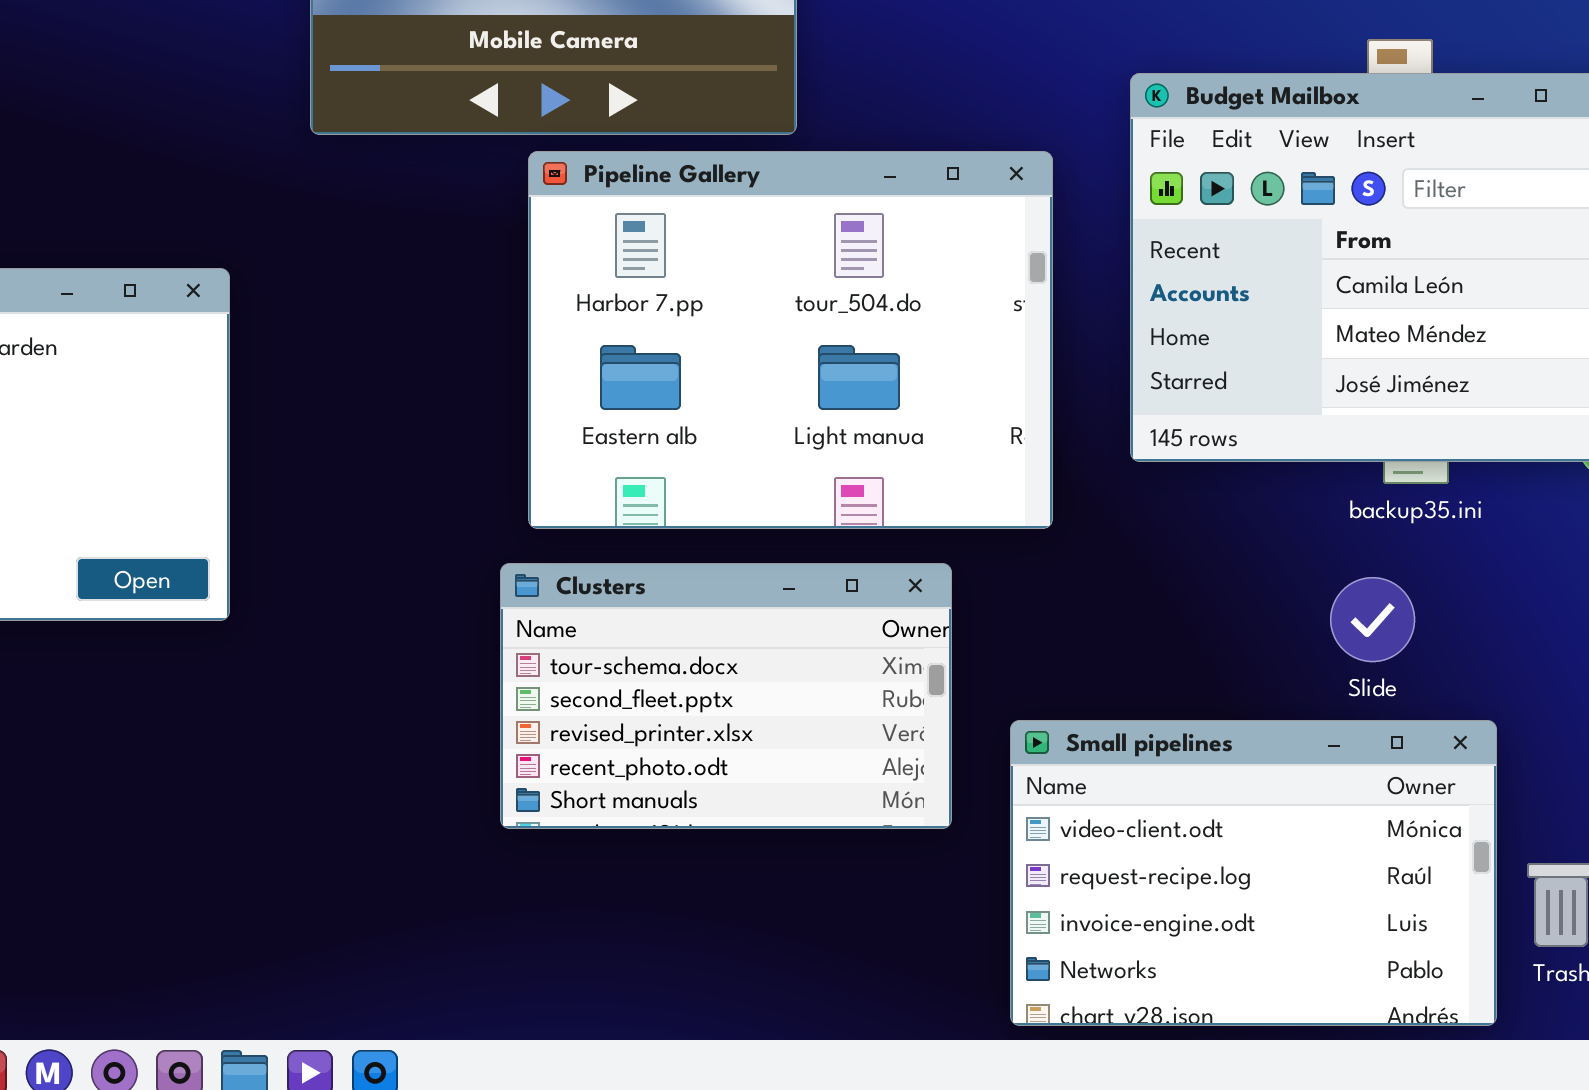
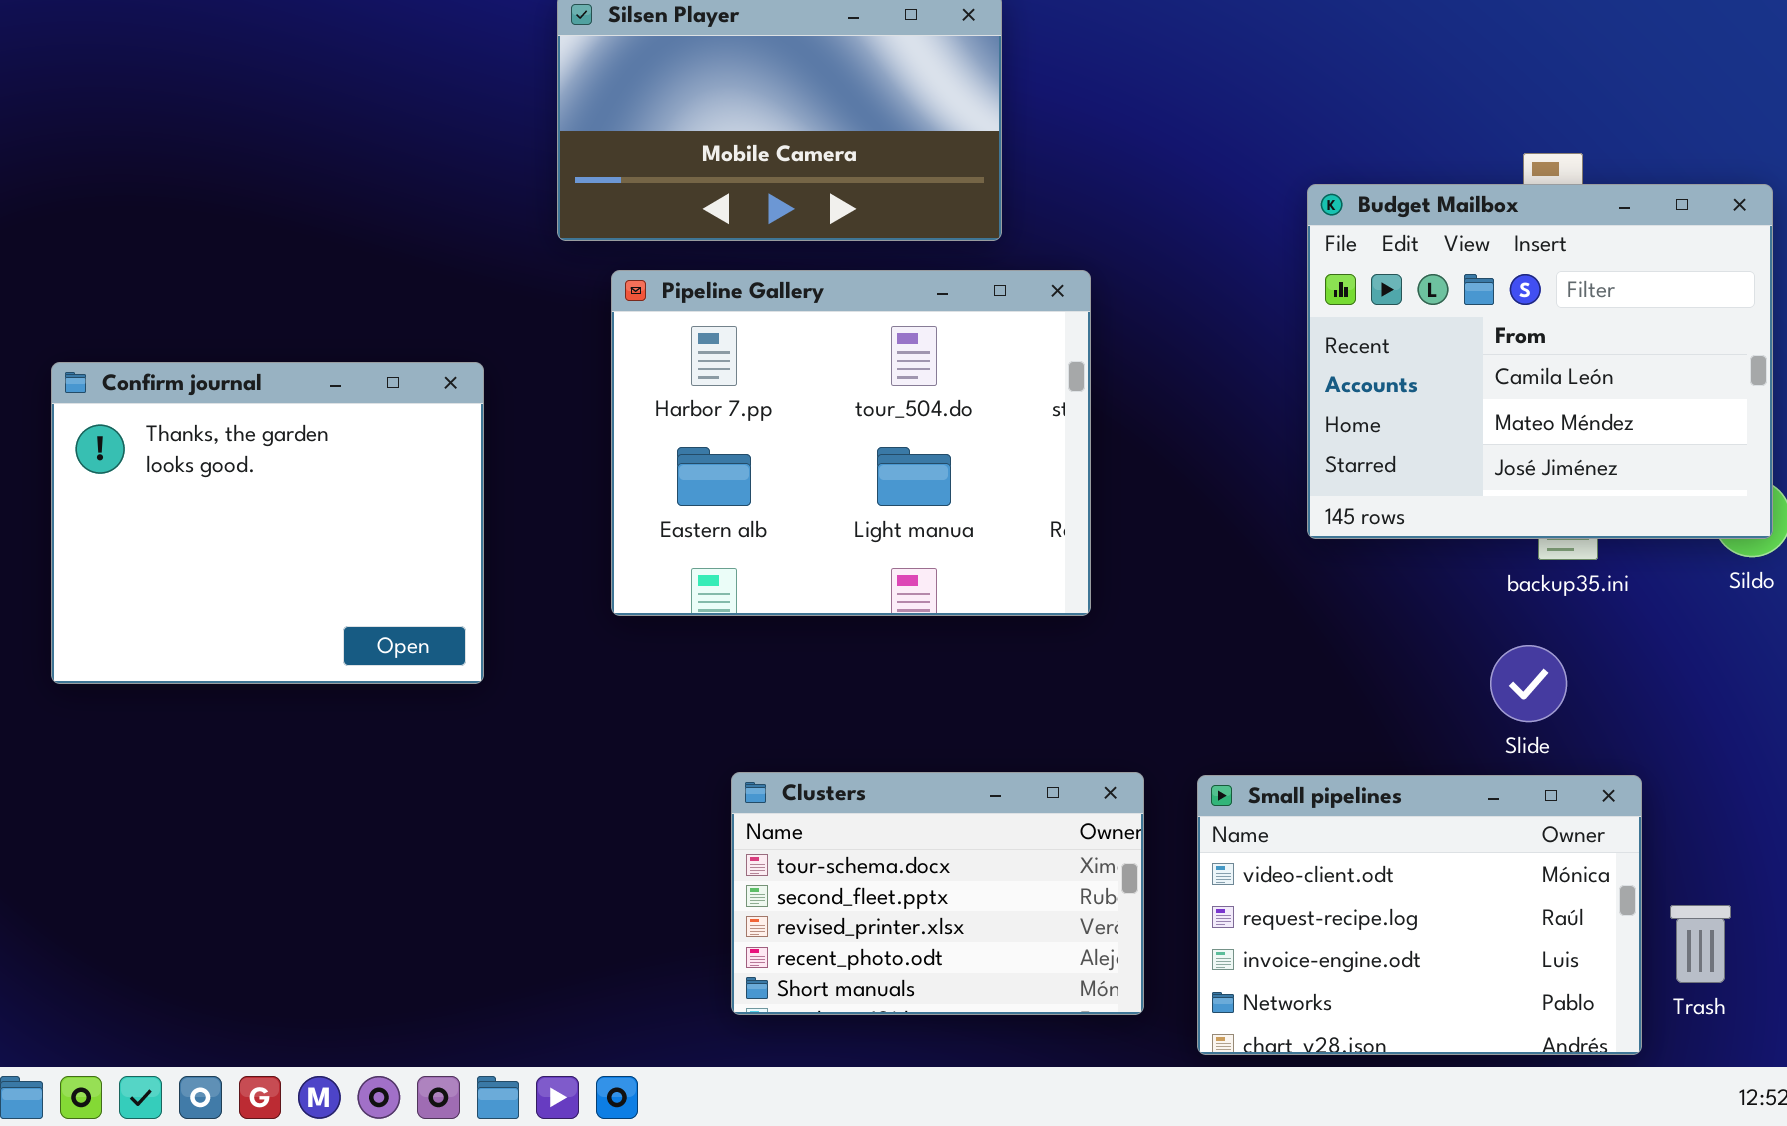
Pipeline Gallery: [528,151,1053,529] -> [611,270,1091,616], moved
Clusters: [500,563,952,829] -> [731,772,1144,1015], moved

